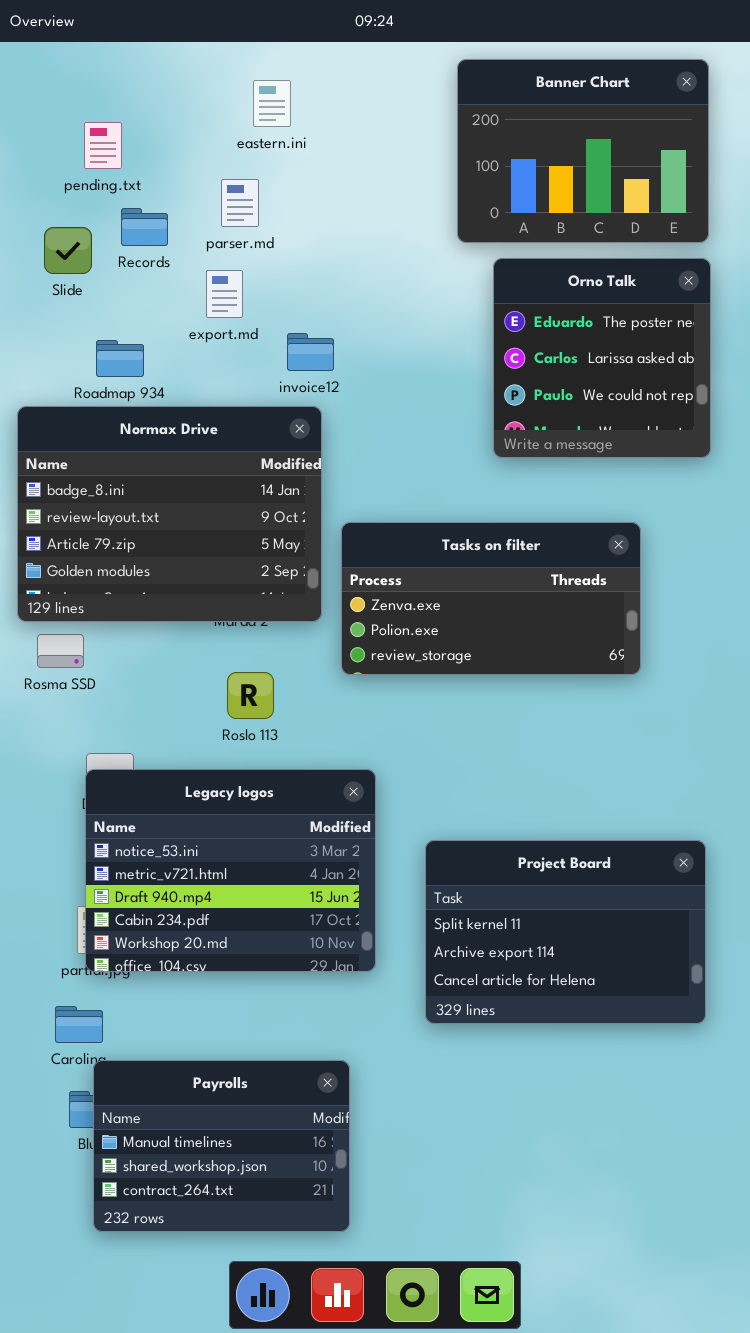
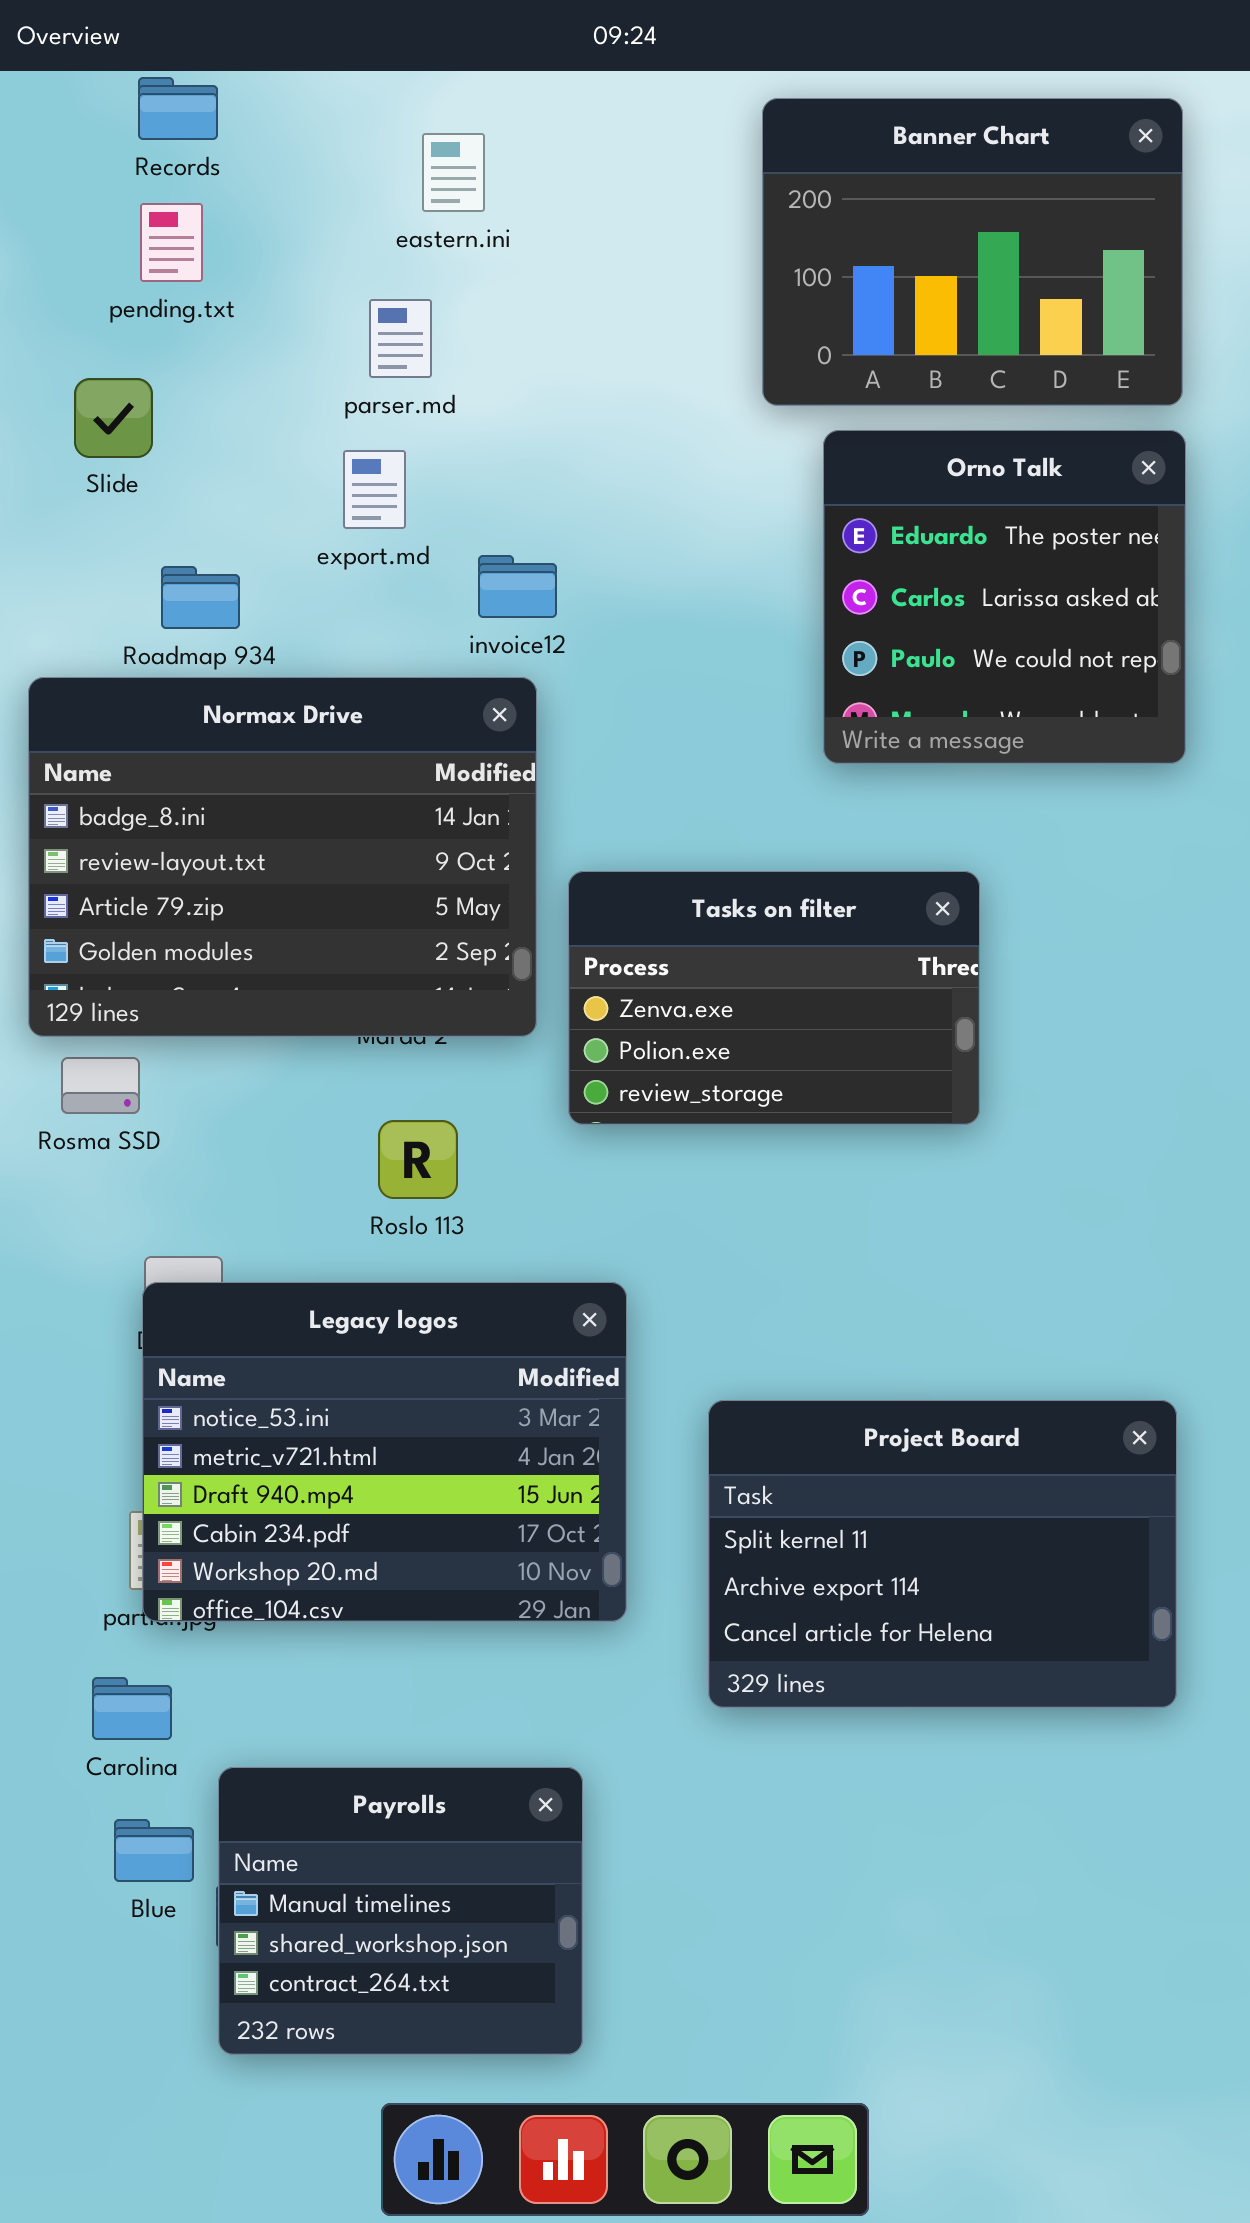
Records: [121,208,168,246] -> [138,77,218,140], moved
Tasks on filter: [341,522,641,675] -> [568,871,980,1125], resized
Payrolls: [93,1060,350,1232] -> [218,1767,583,2055], resized

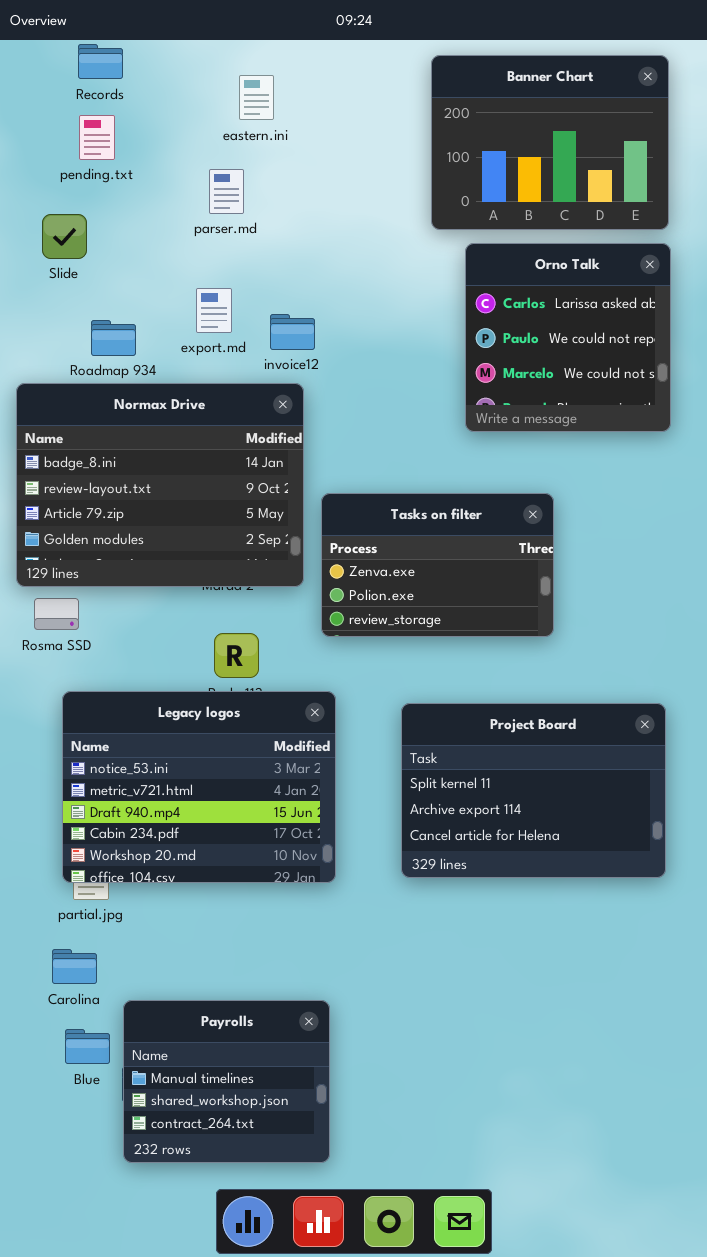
Orno Talk: [823,430,1186,764] -> [465,243,671,432], scrolled down 1 row
export.md: [343,450,406,529] -> [196,288,232,333], moved
Legacy logos: [142,1282,627,1622] -> [62,691,336,883], moved
Project Board: [708,1400,1177,1708] -> [401,703,666,878], moved

